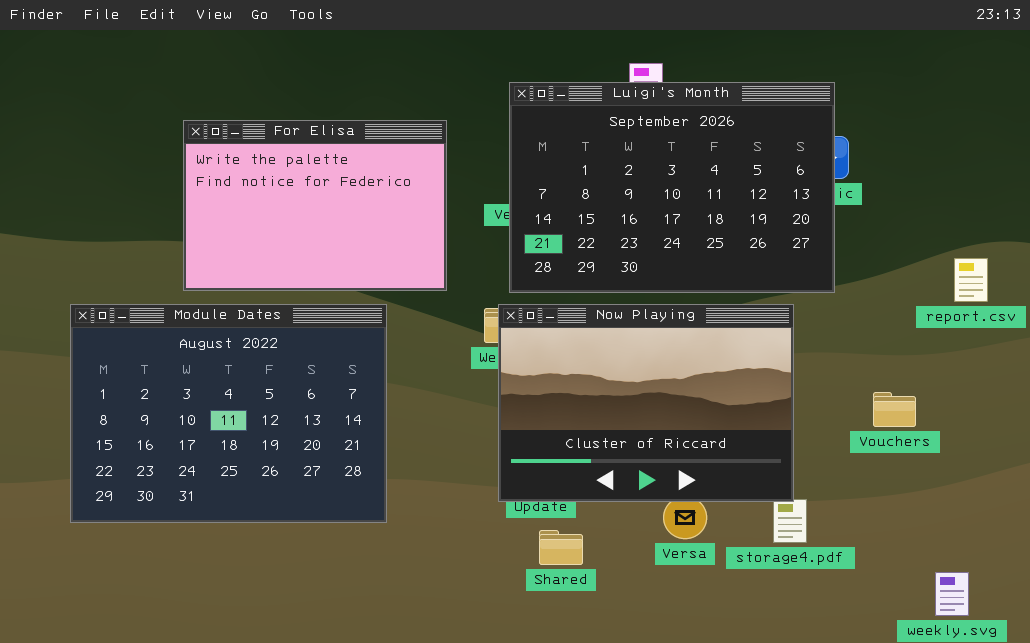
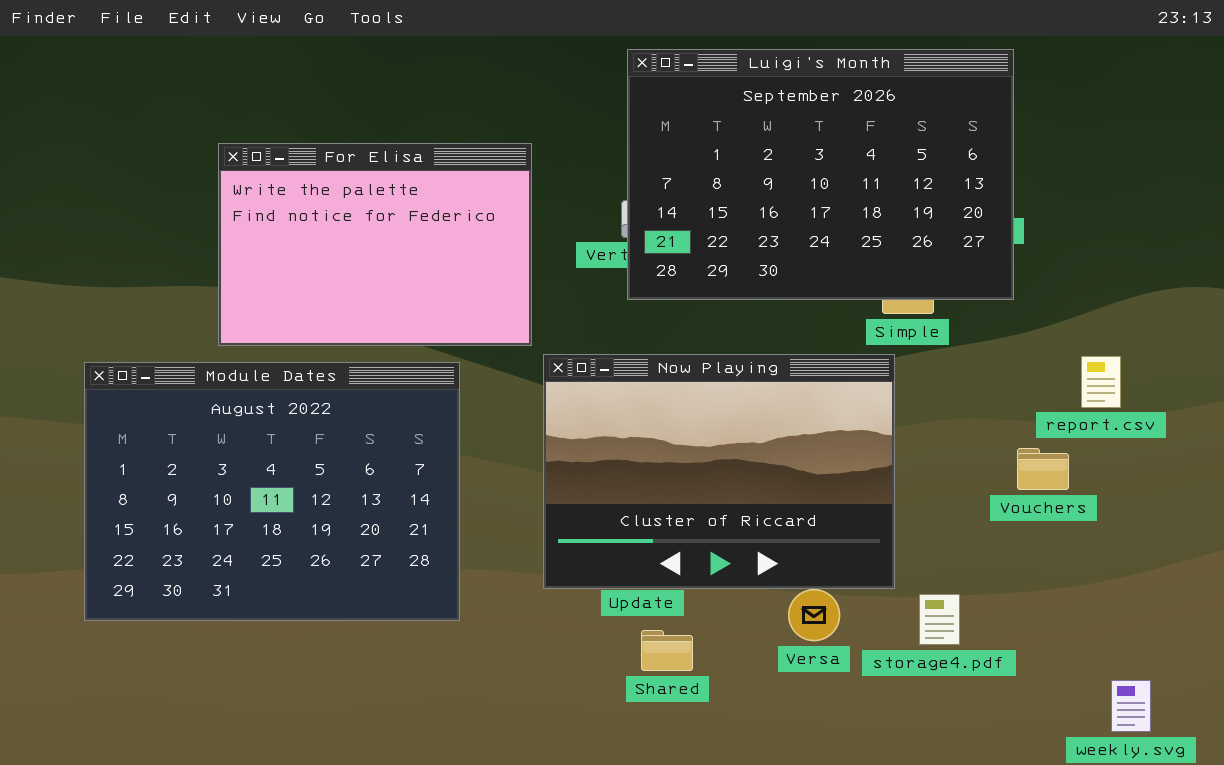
Luigi's Month: [509,82,835,293] -> [627,49,1014,300], moved
report.csv: [954,258,988,302] -> [1081,356,1121,408], moved
Now Playing: [498,304,794,502] -> [543,354,895,589], moved
Vouchers: [873,392,916,427] -> [1017,448,1069,490], moved

